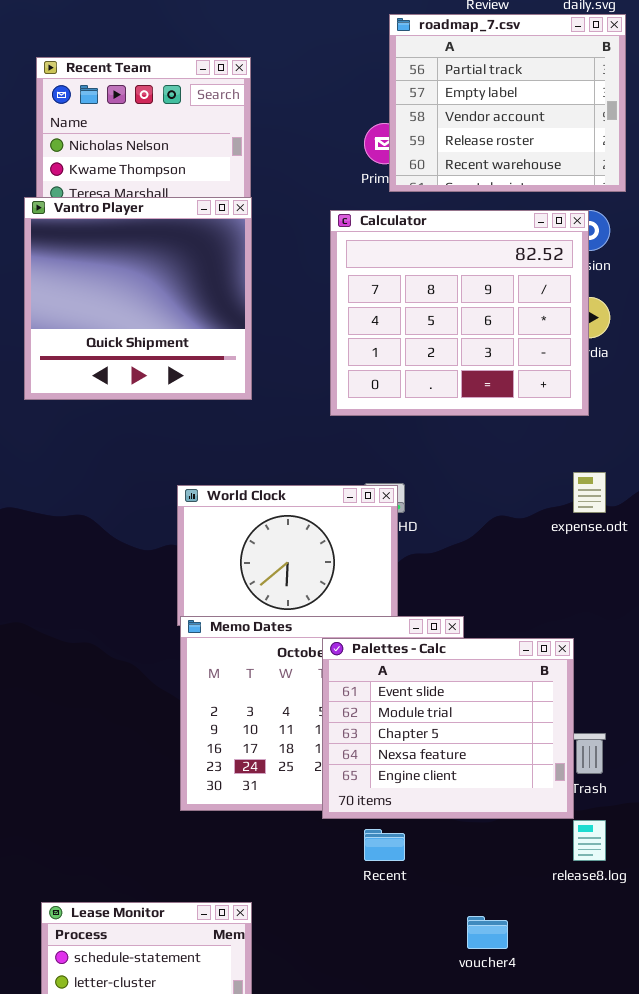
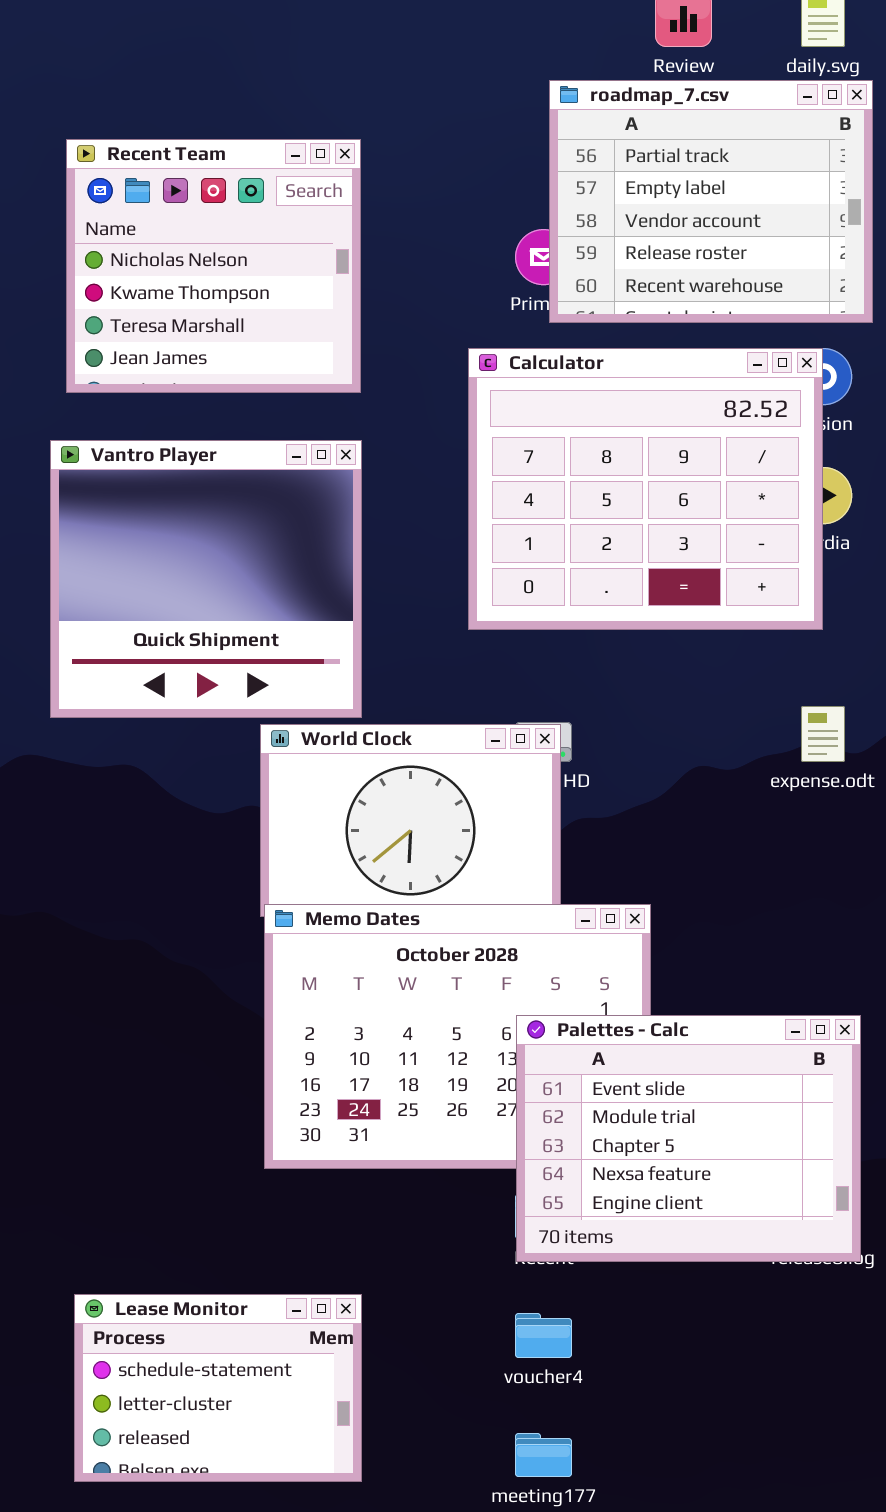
Vantro Player: [24,197,252,400] -> [50,440,362,718], moved
Palettes - Calc: [322,638,574,819] -> [516,1015,861,1262], moved
voucher4: [467,916,508,949] -> [515,1313,572,1358], moved

